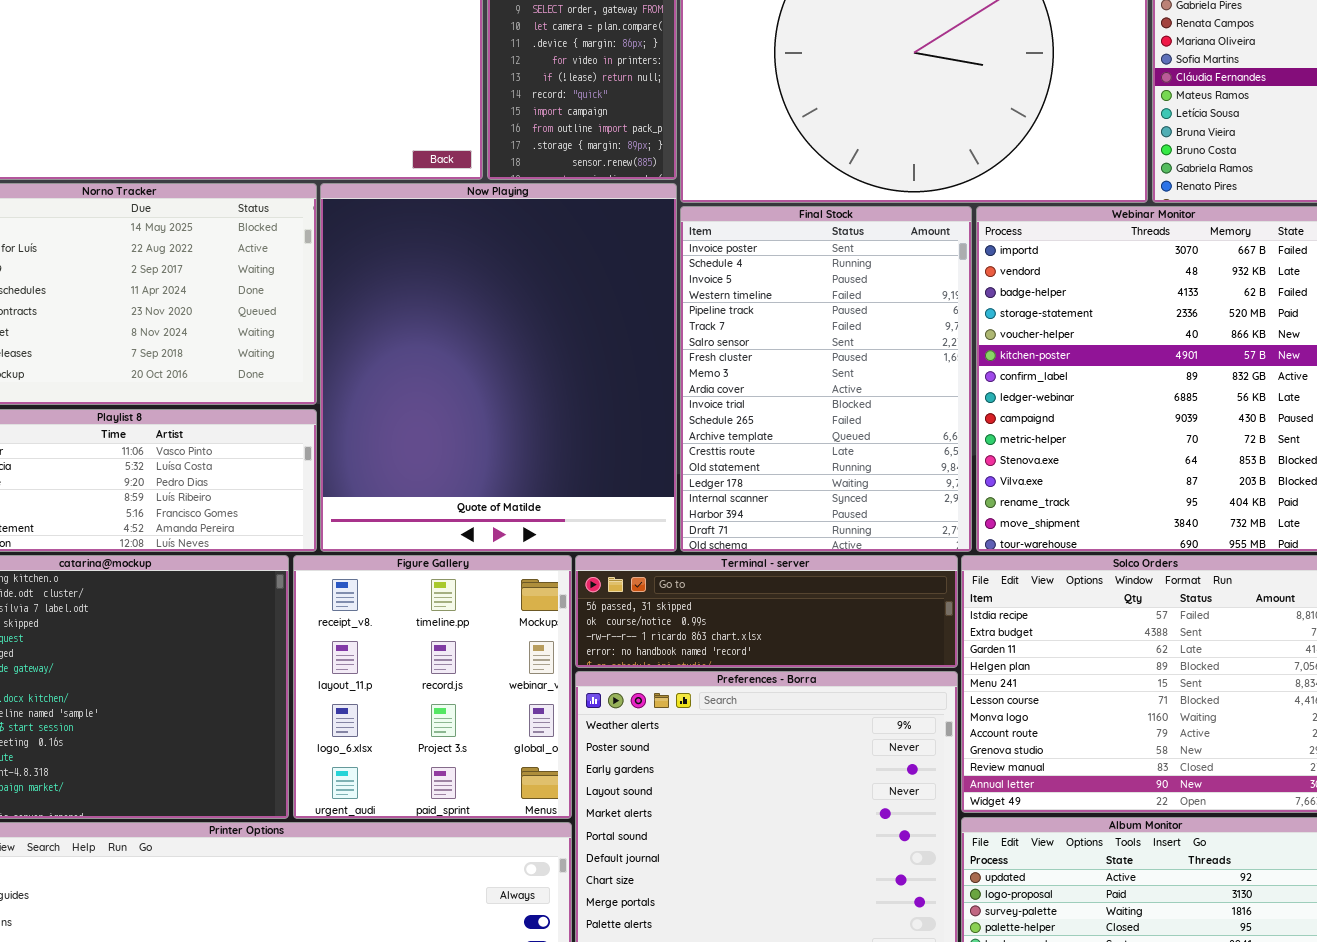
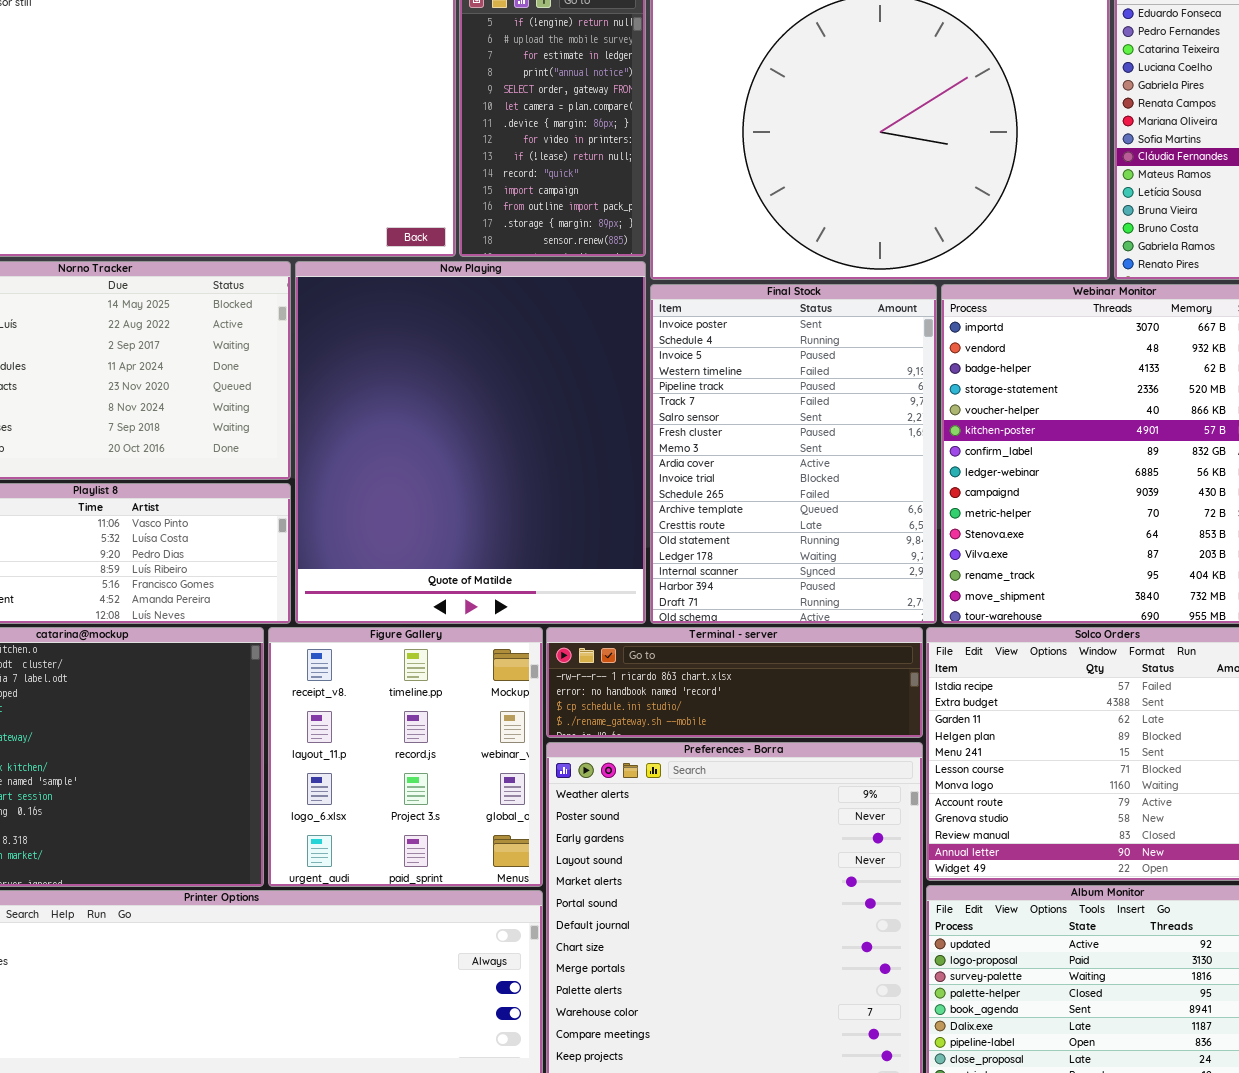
Terminal - server: [575,555,958,668] -> [546,627,923,738], scrolled down 2 rows

